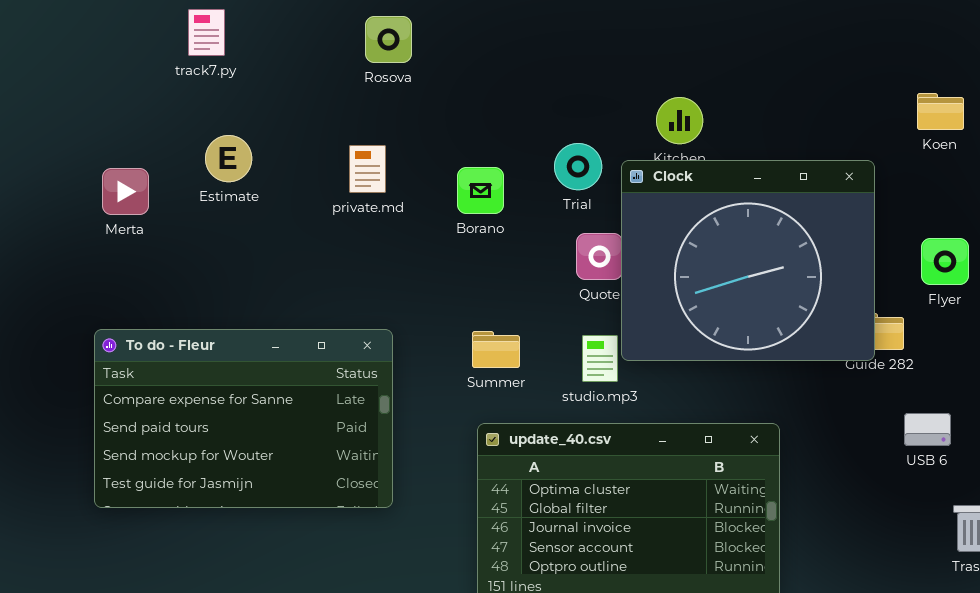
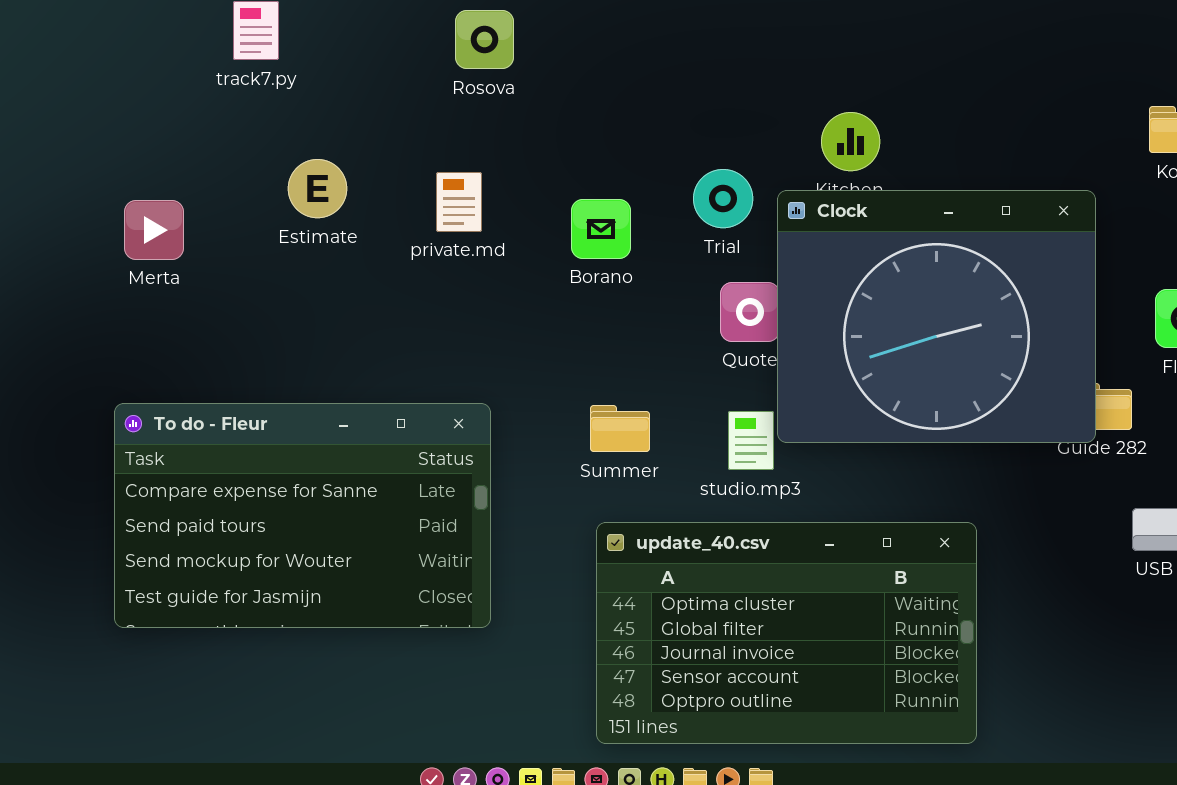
Estimate: [205,135,252,182] -> [288,159,347,218], moved

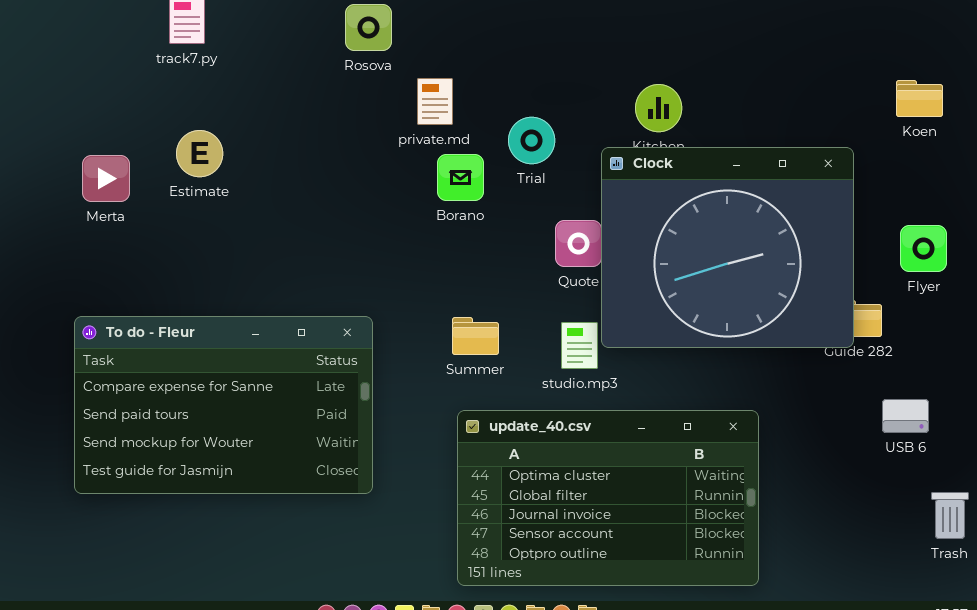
Estimate: [288,159,347,218] -> [176,130,223,177], moved
Trial: [693,169,753,228] -> [508,117,555,164], moved
private.md: [436,172,482,232] -> [417,78,453,125], moved

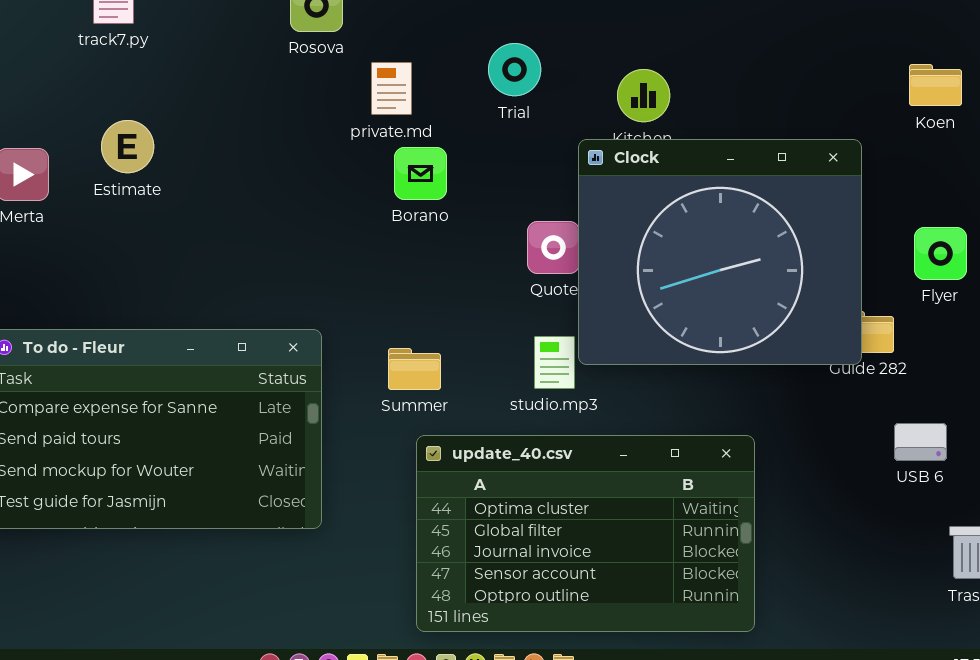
Trial: [508,117,555,164] -> [488,43,541,96], moved
Summer: [452,317,499,355] -> [388,348,441,390], moved

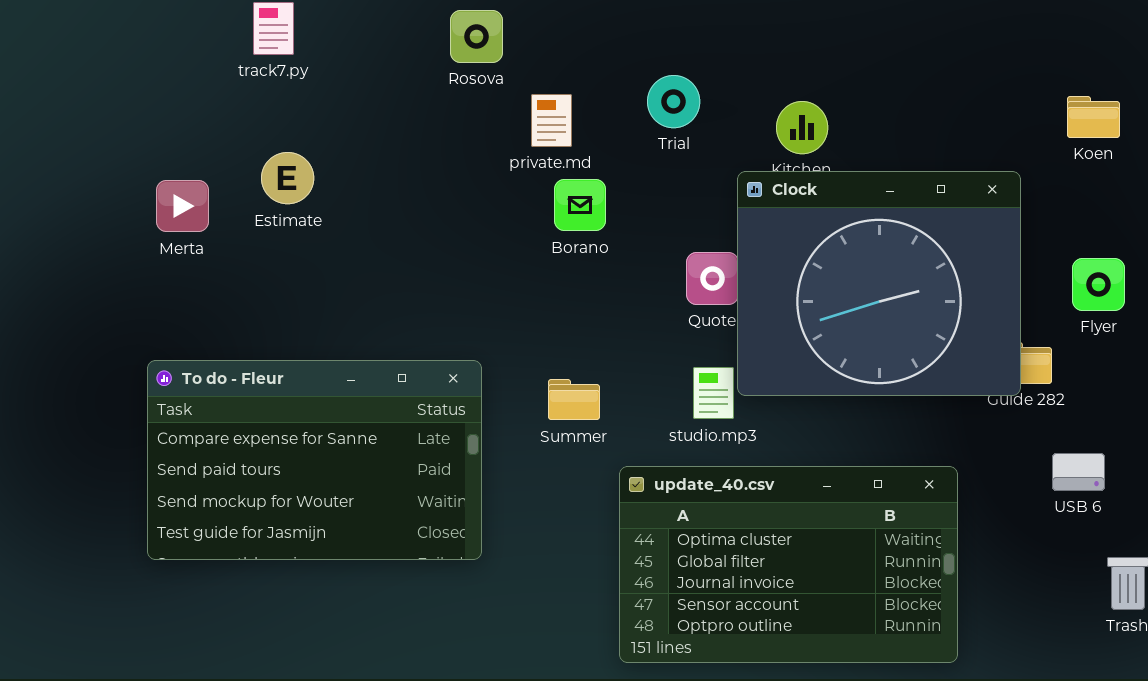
update_40.csv: [416,435,755,632] -> [619,466,958,663], moved

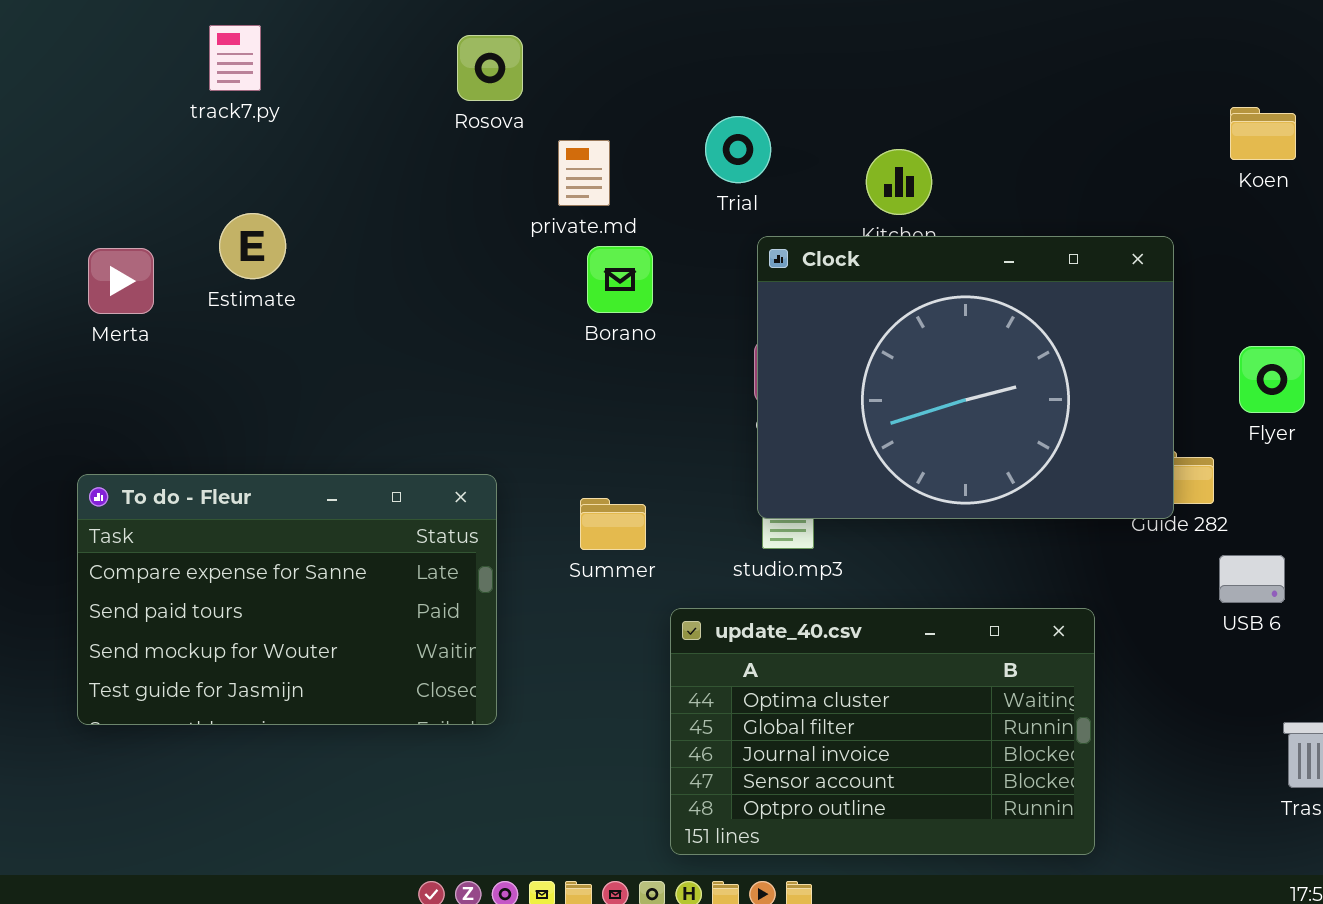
Koen: [1067,96,1120,138] -> [1230,107,1296,160], moved
Clock: [737,171,1021,396] -> [757,236,1174,519], resized
USB 6: [1052,453,1105,491] -> [1219,555,1285,603], moved

